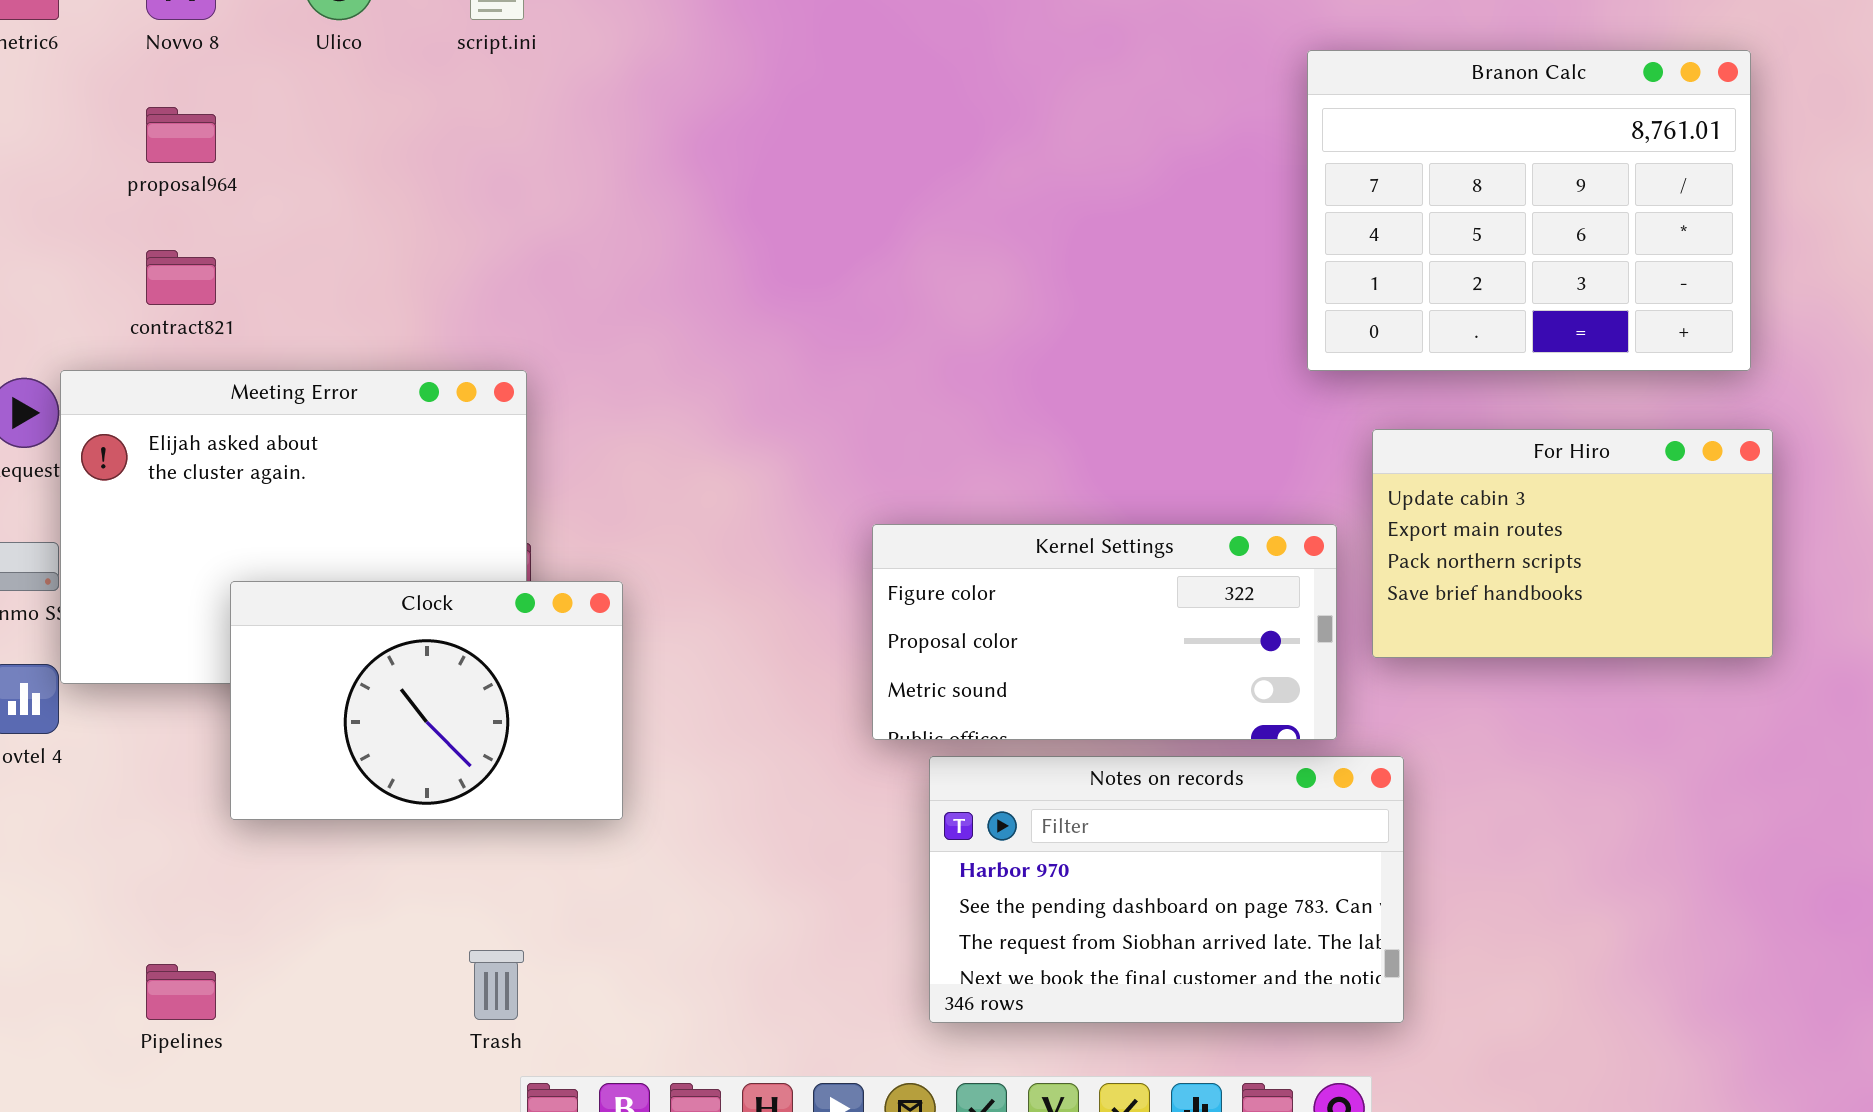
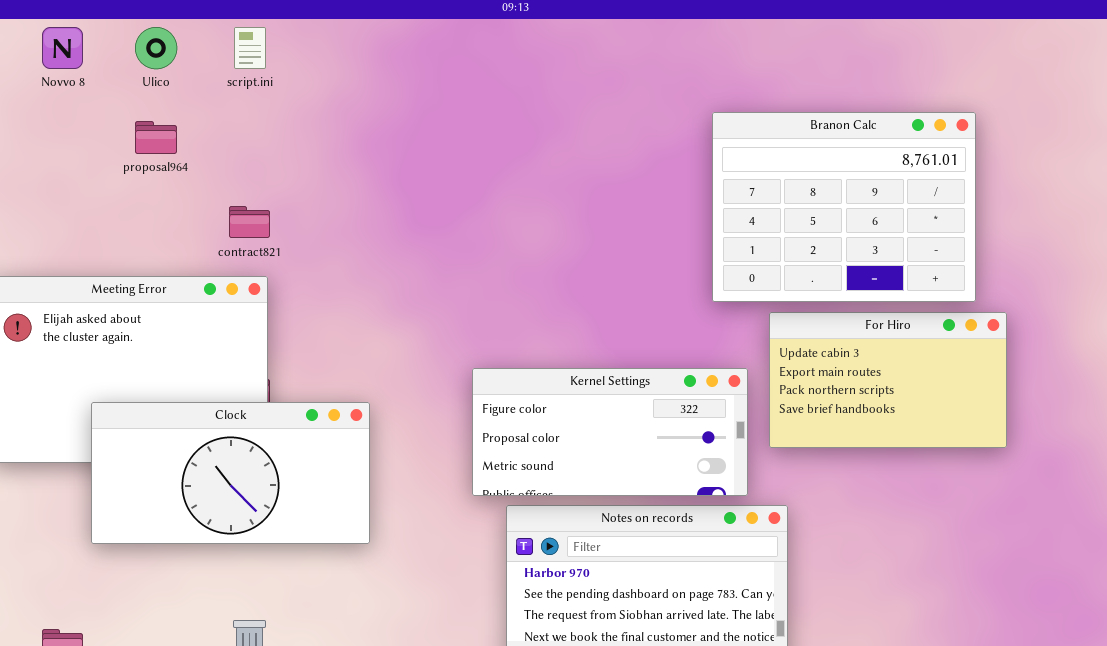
Branon Calc: [1307,50,1751,371] -> [712,112,976,302], moved
proposal964: [146,107,216,163] -> [135,121,177,154], moved
contract821: [146,250,216,305] -> [229,206,270,238], moved
Clock: [230,581,623,820] -> [91,402,370,544], resized

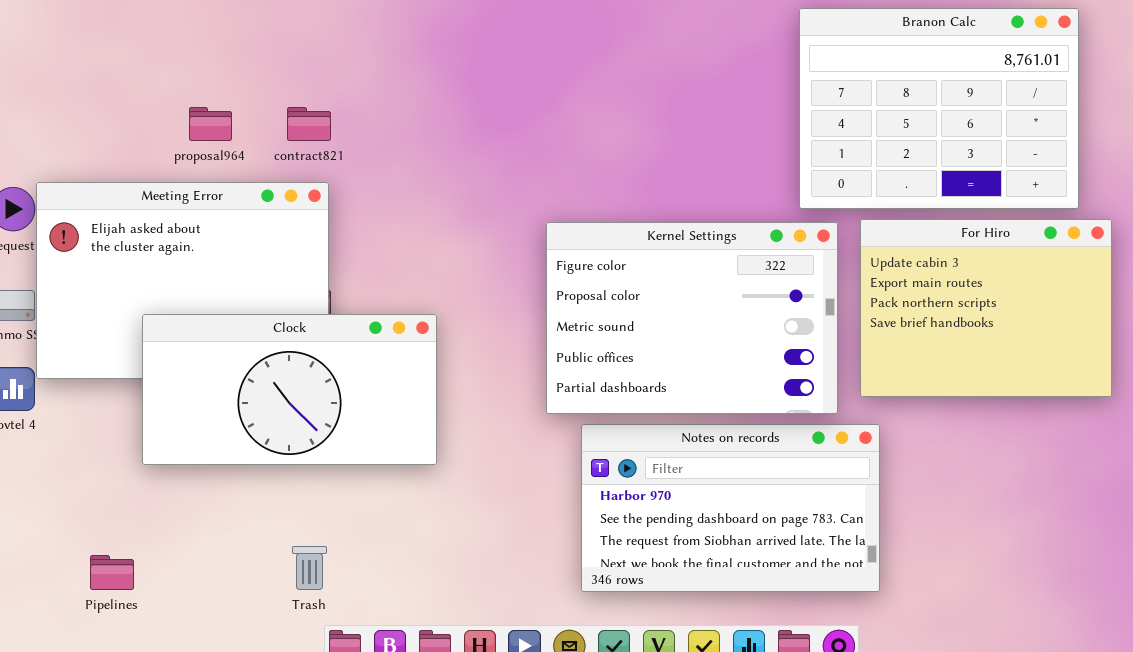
proposal964: [135,121,177,154] -> [189,107,232,141], moved
For Hiro: [769,312,1007,448] -> [860,219,1112,397], resized
Kernel Settings: [472,368,748,496] -> [546,222,838,414], resized

